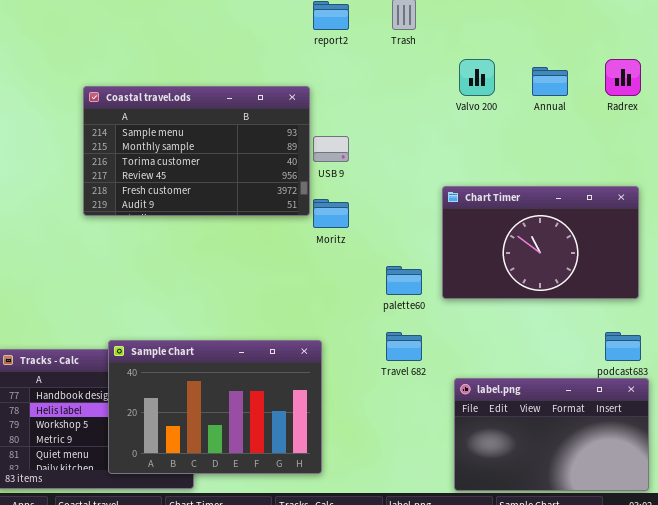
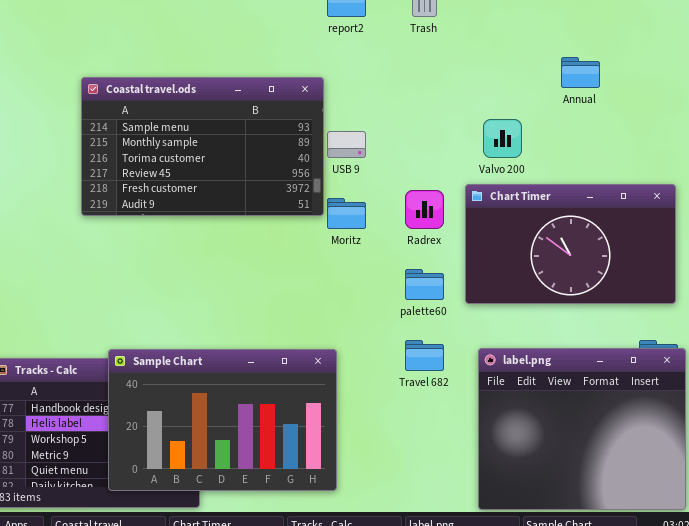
Valvo 200: [459,59,495,96] -> [483,119,522,158], moved
Radrex: [605,59,641,96] -> [405,190,444,229], moved
label.png: [454,378,649,491] -> [478,348,686,510], resized

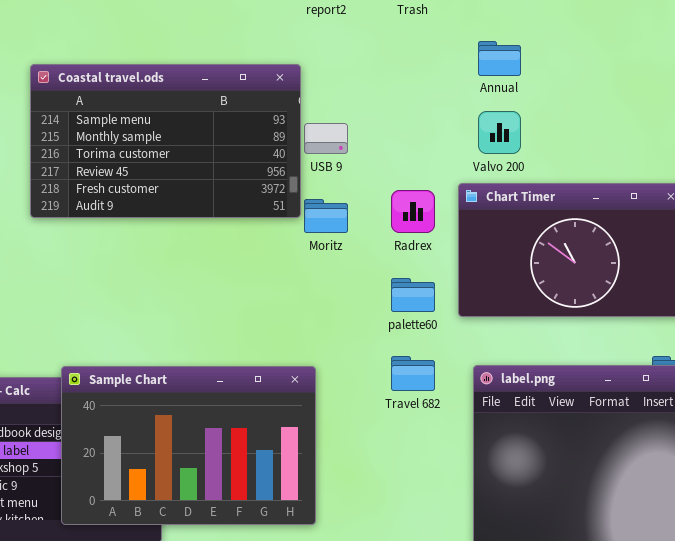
Annual: [561,57,600,88] -> [478,41,521,76], moved

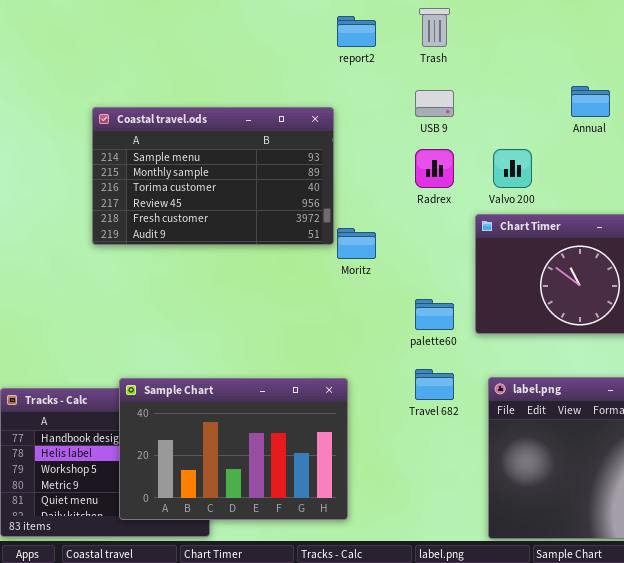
Annual: [478,41,521,76] -> [571,86,610,117], moved
USB 9: [304,123,348,154] -> [415,90,454,117], moved
Radrex: [391,190,435,233] -> [415,149,454,188], moved

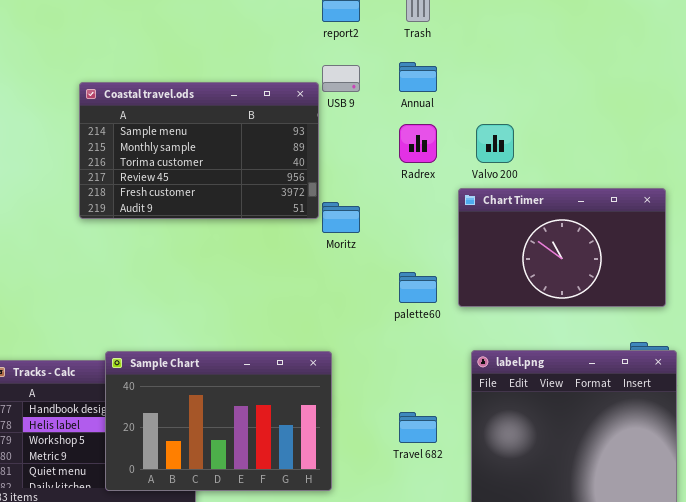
Annual: [571,86,610,117] -> [399,62,437,92], moved
USB 9: [415,90,454,117] -> [322,65,360,92], moved
Travel 682: [415,369,454,400] -> [399,412,437,443], moved

